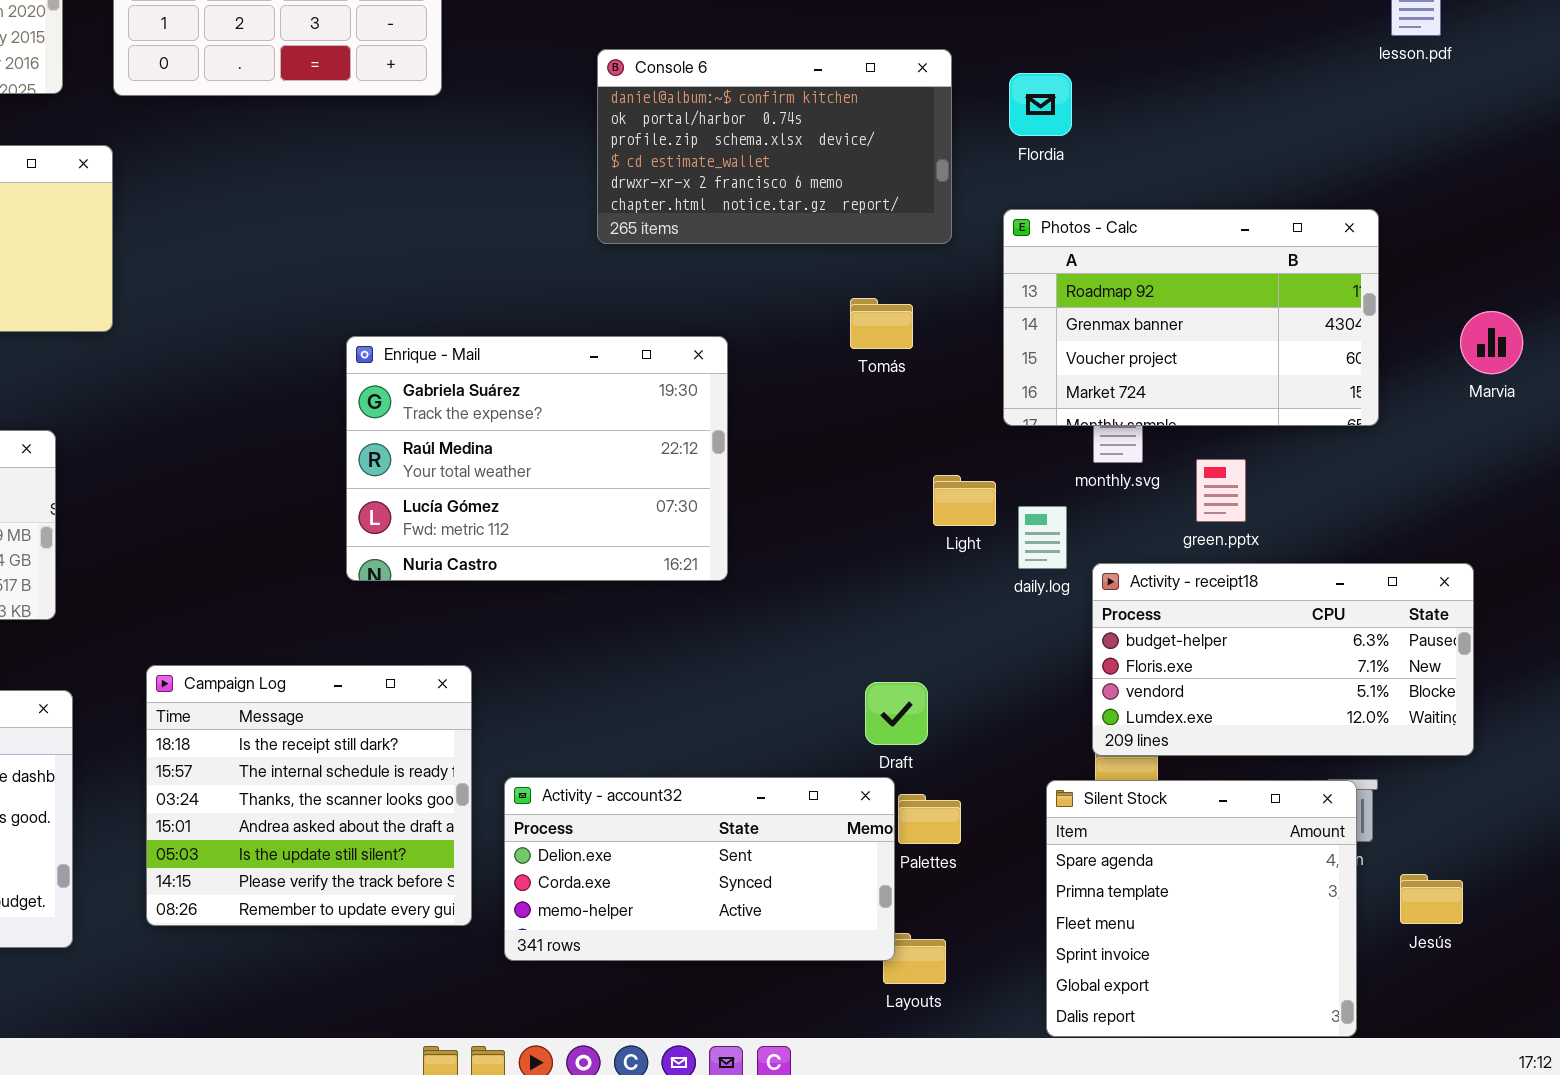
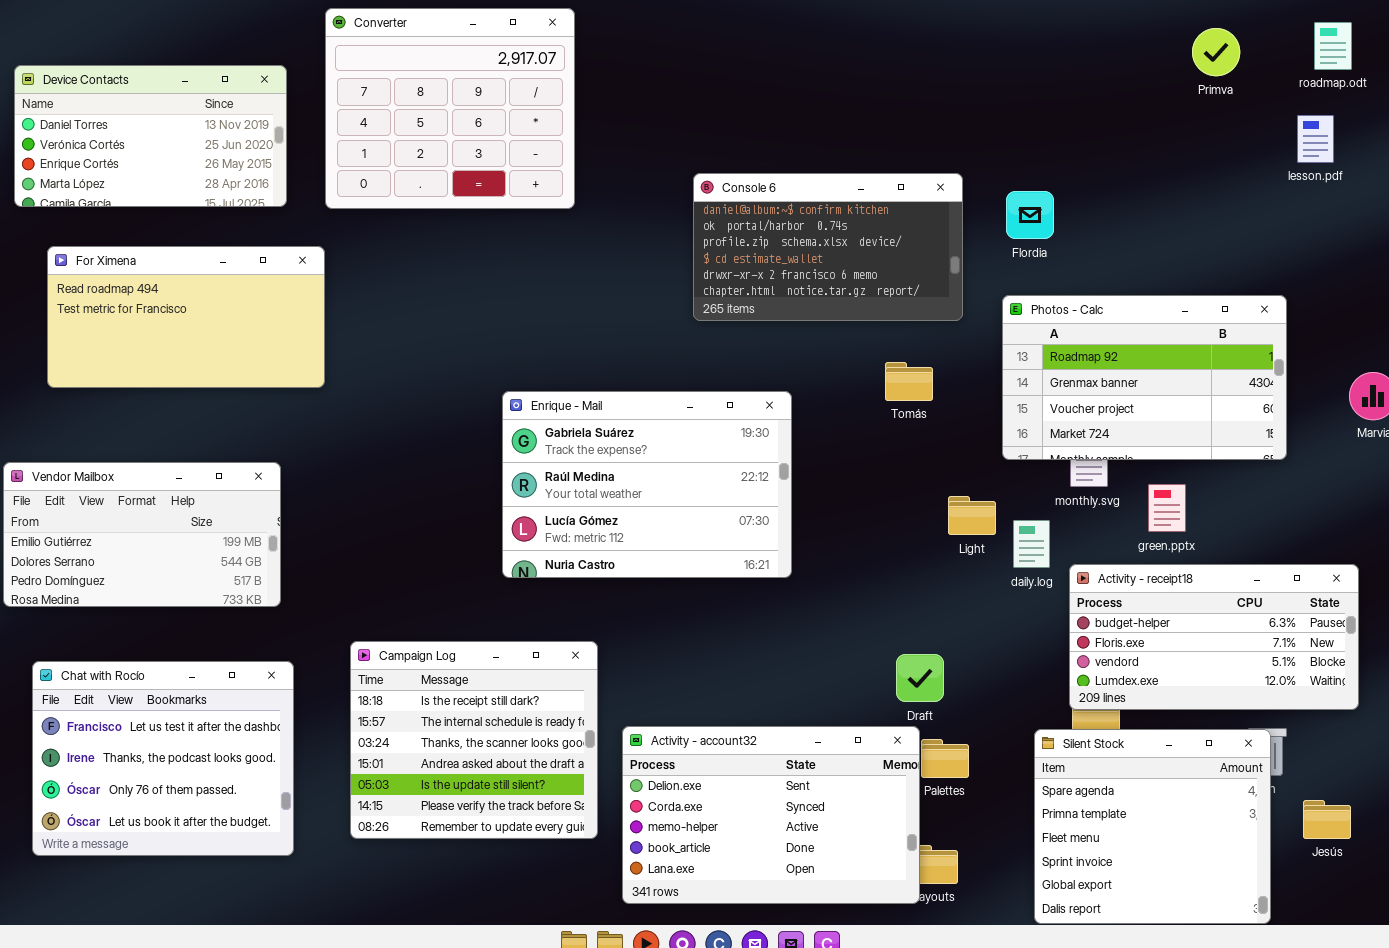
Activity - account32: [504,777,895,961] -> [622,726,920,904], resized

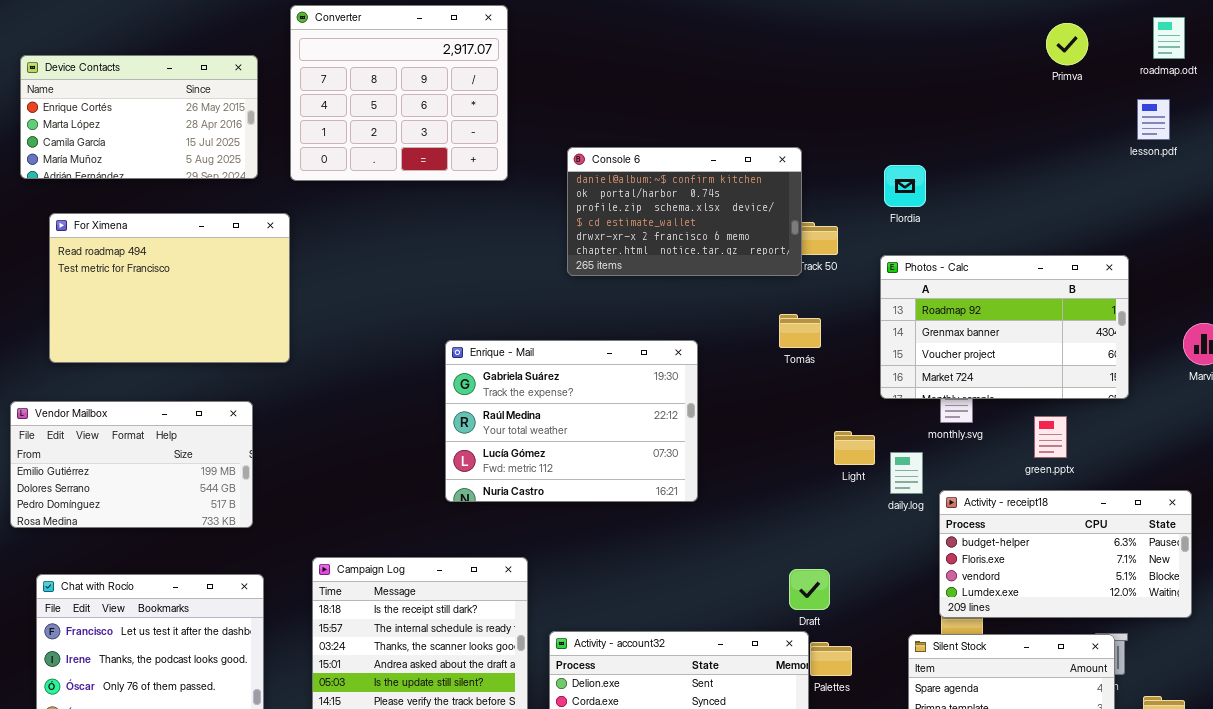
Device Contacts: [14,65,287,207] -> [20,55,258,179], scrolled down 2 rows
Console 6: [693,173,963,321] -> [567,147,802,276], moved
For Ximena: [47,246,325,388] -> [49,213,290,363], resized
green.pptx: [1148,484,1186,532] -> [1034,416,1067,458], moved

